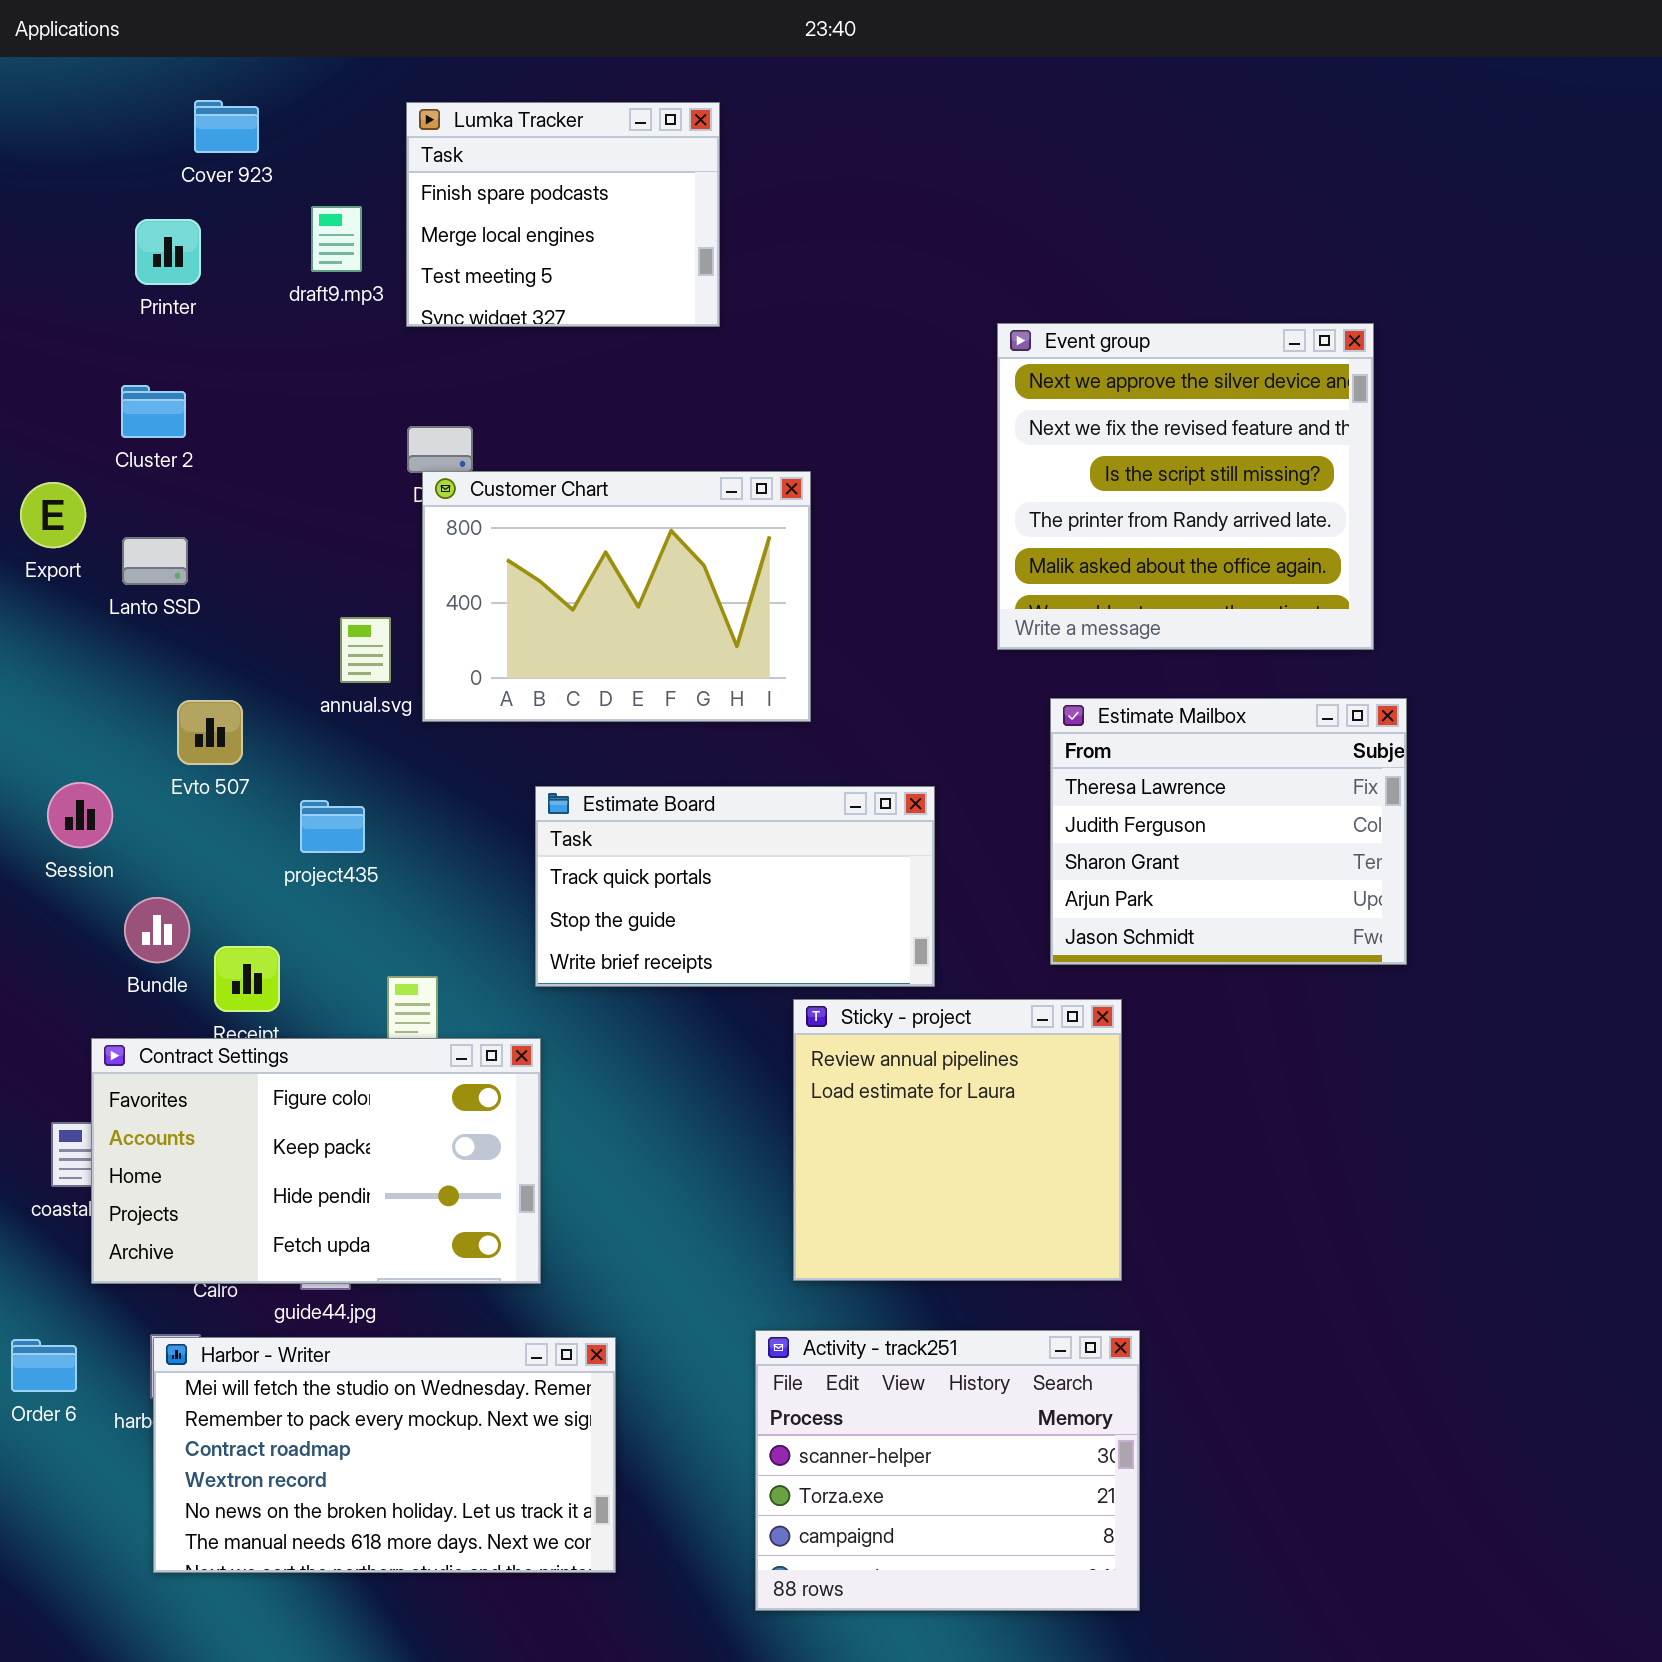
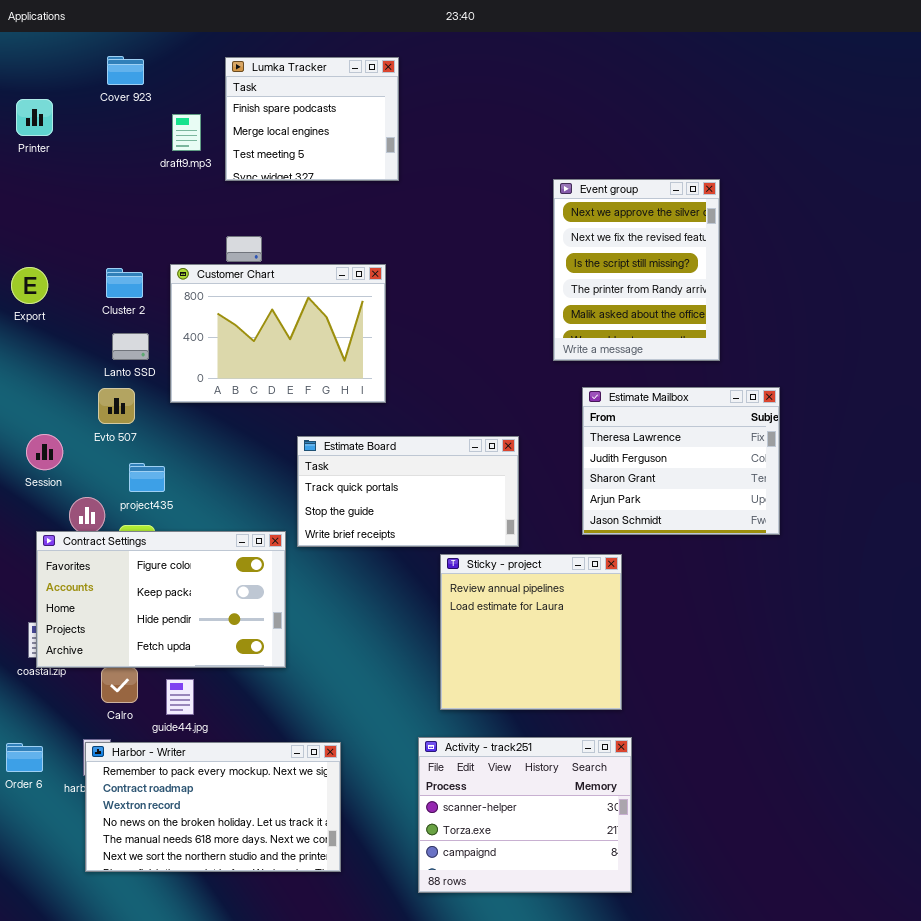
Printer: [135,219,201,285] -> [16,99,53,136], moved
Event group: [997,323,1374,650] -> [553,179,720,361], resized
Cluster 2: [121,385,186,438] -> [106,268,143,298], moved
Customer Chart: [422,471,811,722] -> [170,264,386,403], moved
Lanto SSD: [122,537,188,585] -> [112,333,149,360], moved
project435: [300,800,365,853] -> [129,463,165,492], moved
Contract Settings: [91,1038,541,1284] -> [36,531,286,668], moved
Harbor - Writer: [153,1337,616,1573] -> [85,742,341,872], scrolled down 1 row

